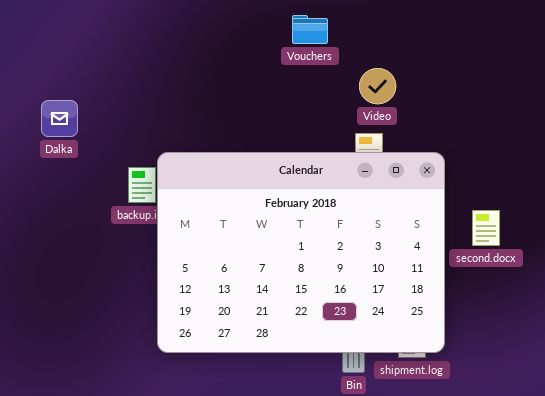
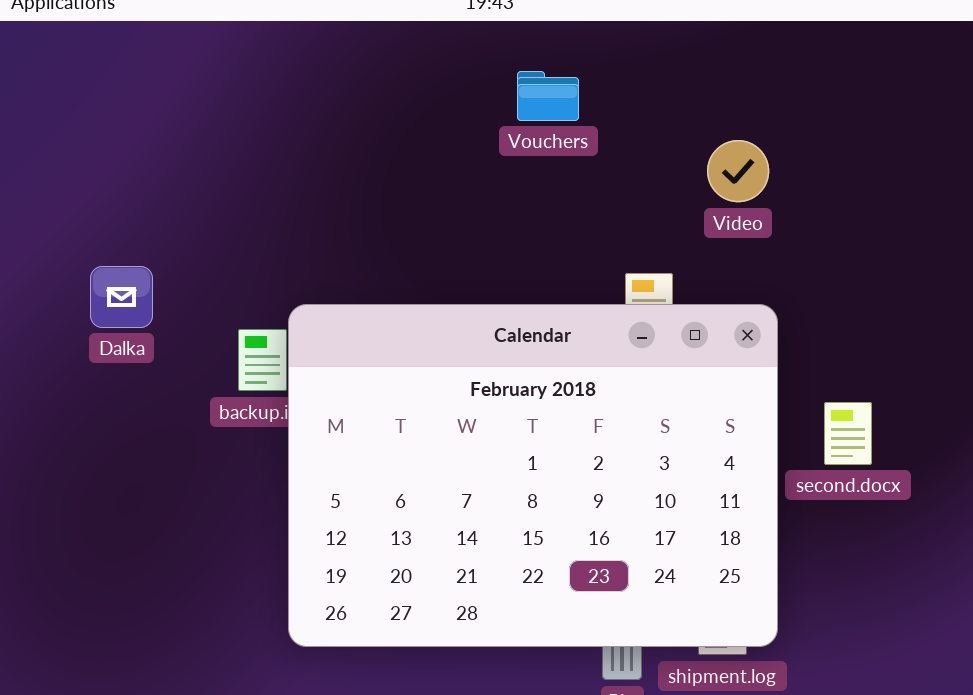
Video: [359,68,396,104] -> [707,140,769,202], moved
Dalka: [41,100,78,137] -> [90,266,153,328], moved

